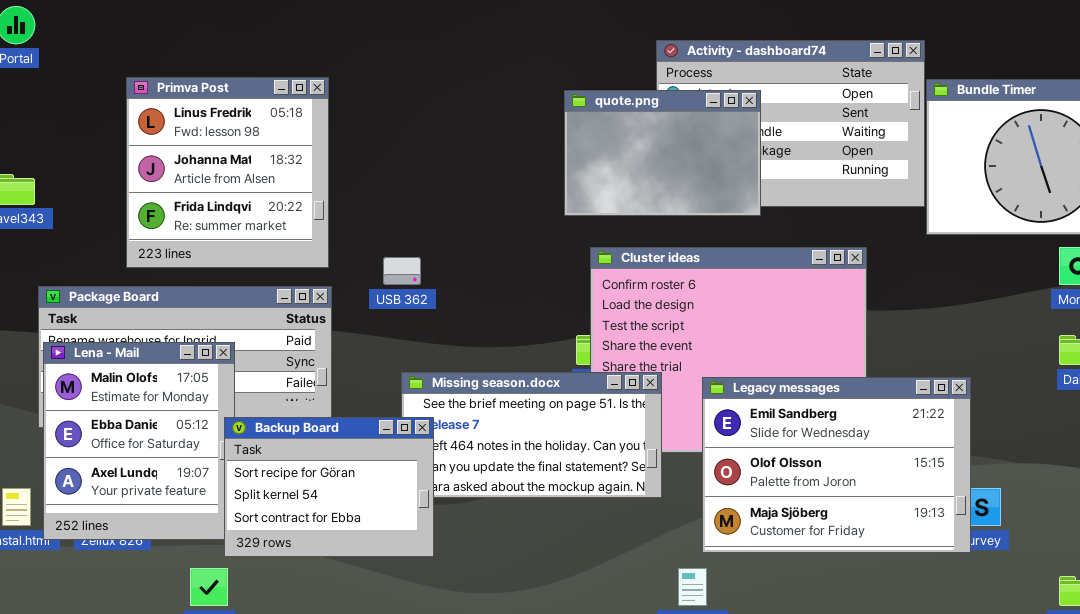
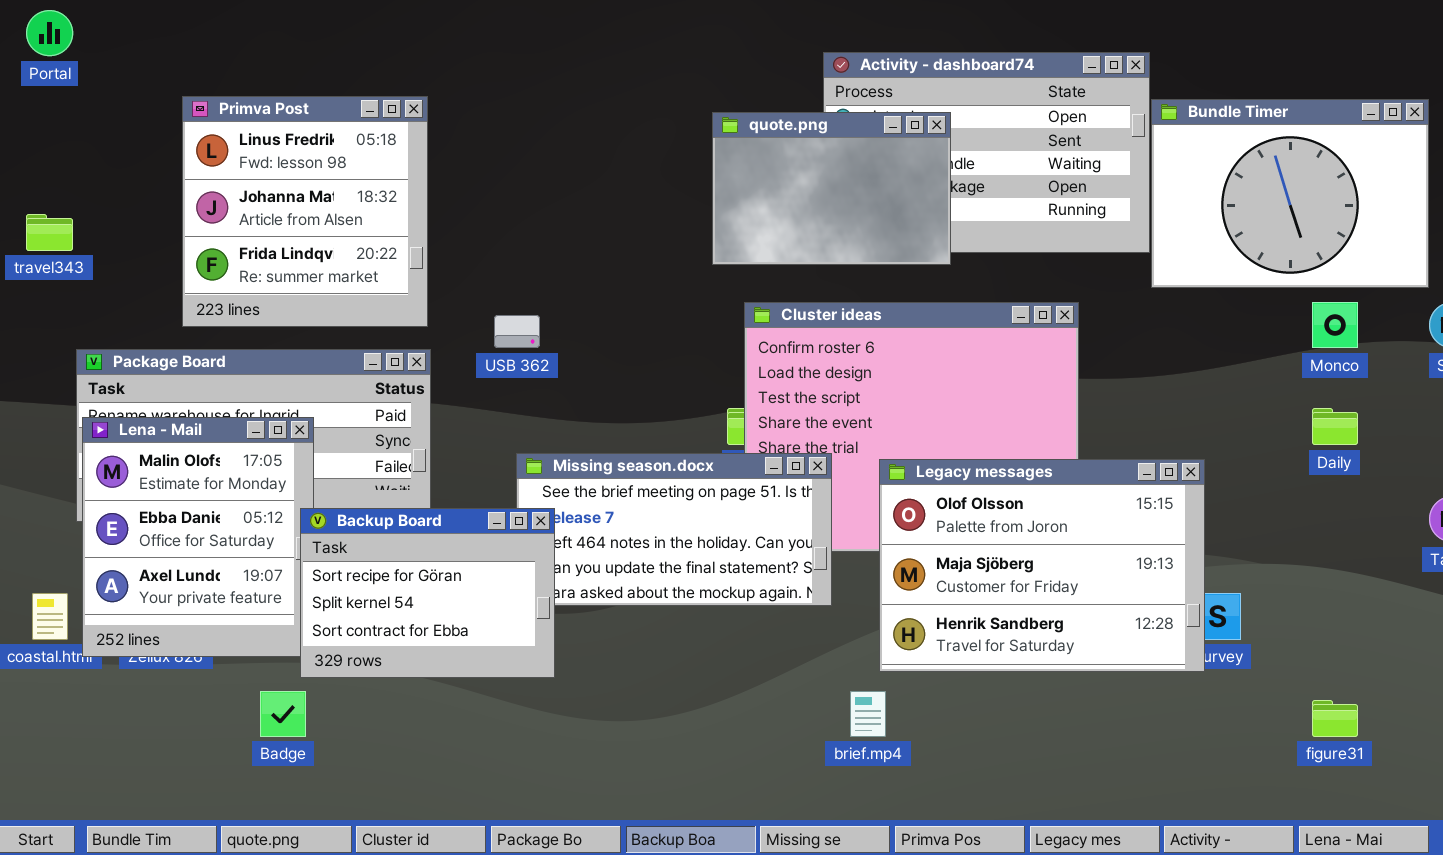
Legacy messages: [702,377,971,553] -> [879,459,1205,672], scrolled down 1 row

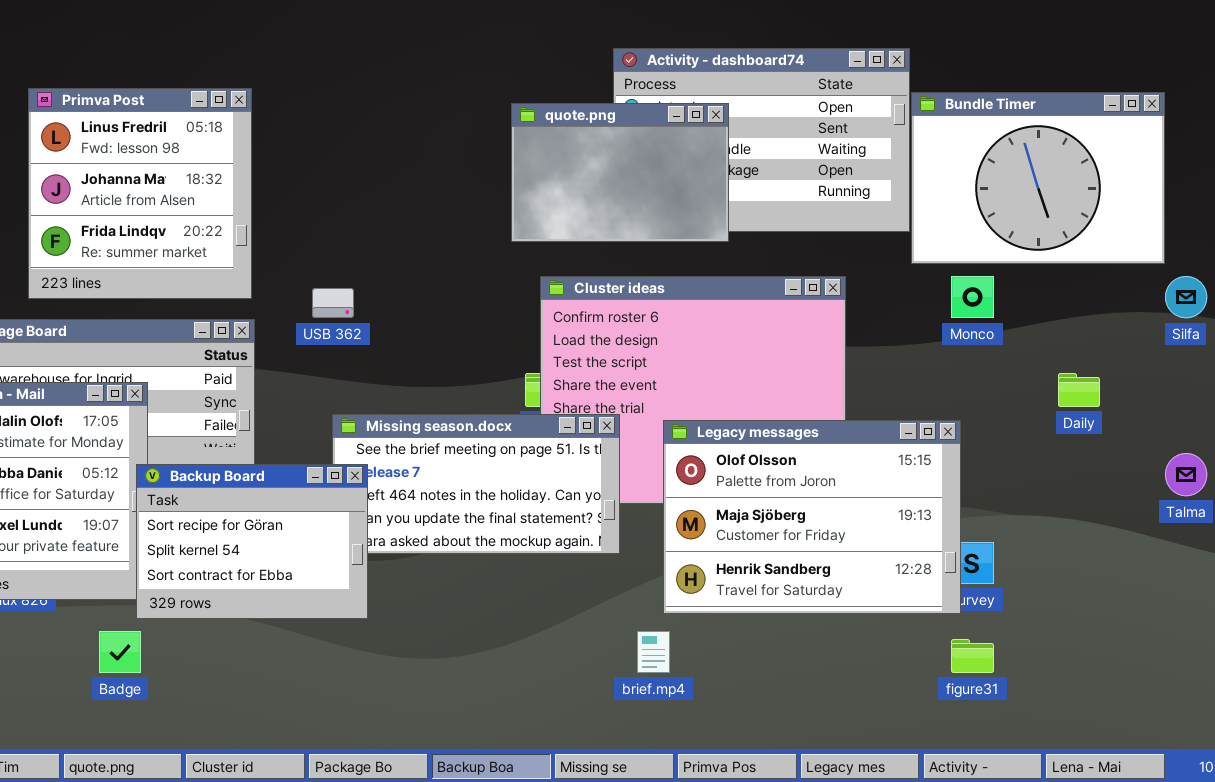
Monco: [1312,302,1358,348] -> [951,276,994,318], moved
figure31: [1312,700,1358,737] -> [951,639,994,673], moved

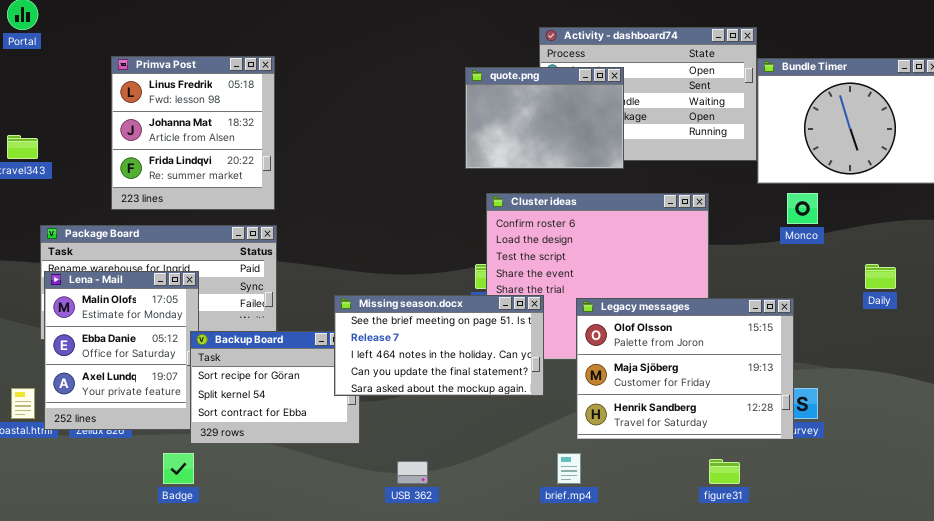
USB 362: [312,288,354,318] -> [397,461,428,484], moved
Missing season.docx: [332,414,620,554] -> [334,295,544,396], raised
figure31: [951,639,994,673] -> [709,459,740,484], moved

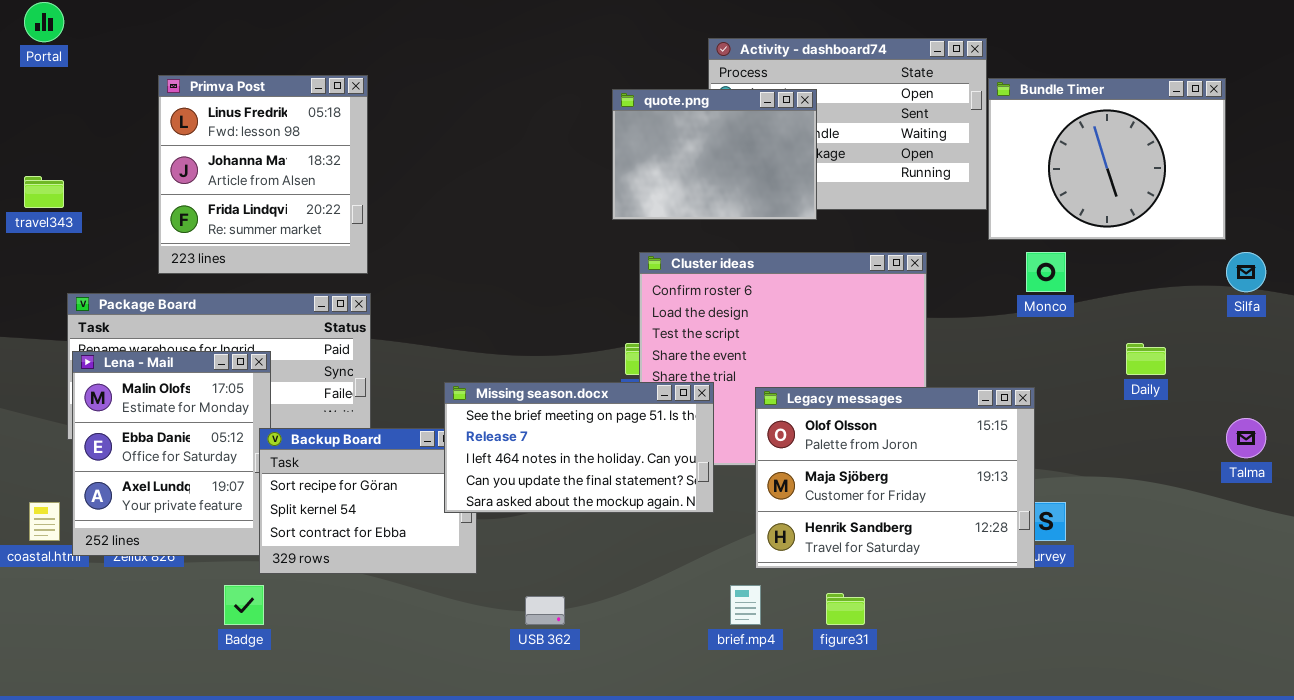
figure31: [709,459,740,484] -> [826,593,865,625], moved

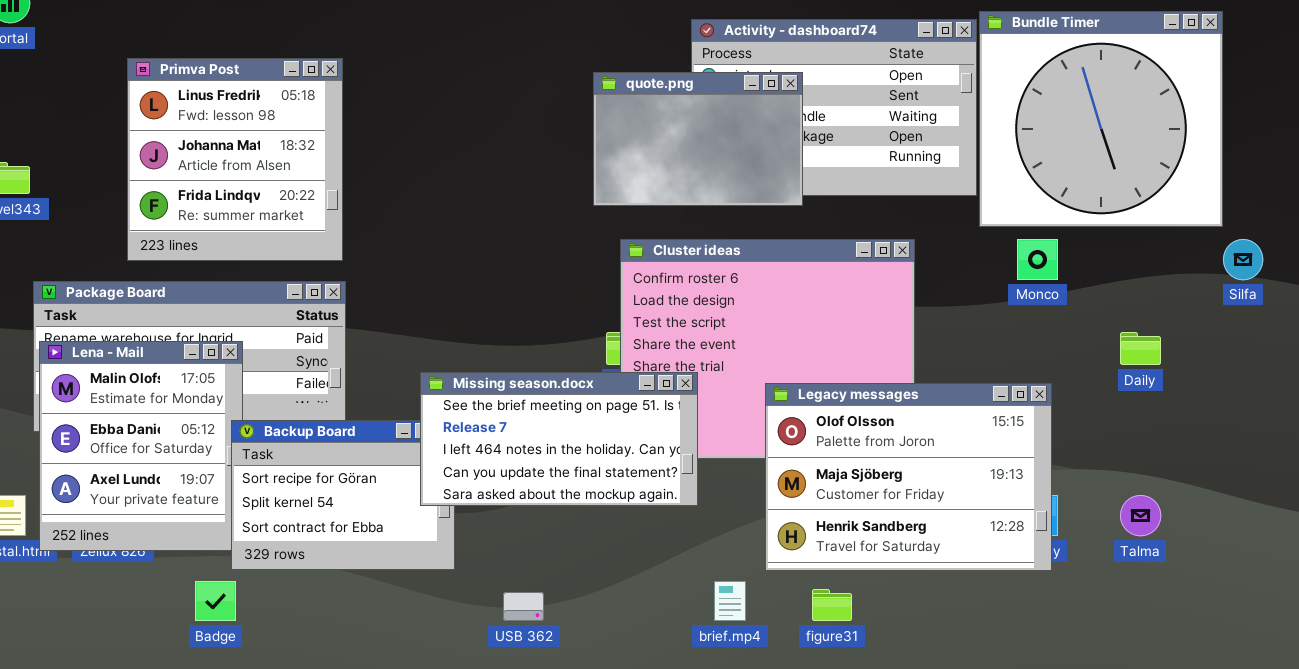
Bundle Timer: [988,78,1226,240] -> [979,11,1223,227], resized
Legacy messages: [755,387,1035,569] -> [765,383,1052,571], moved
Talma: [1226,418,1266,458] -> [1120,495,1161,536], moved

